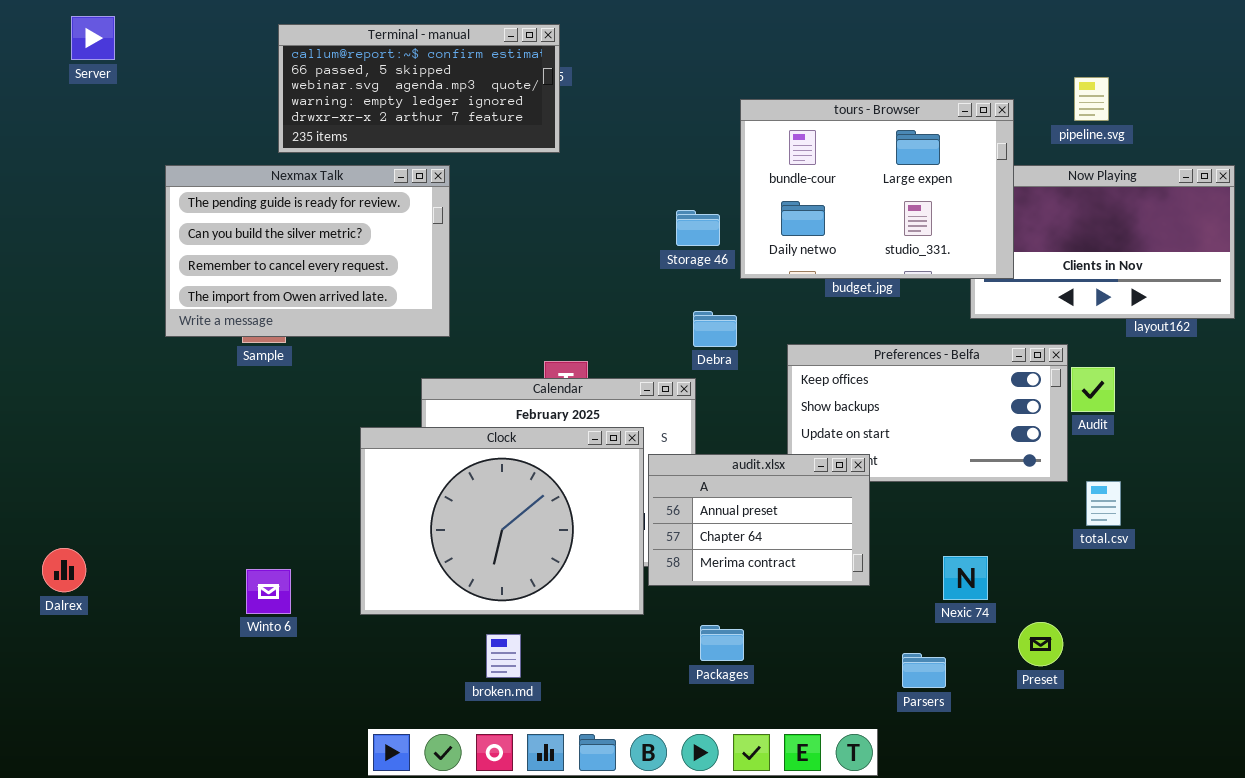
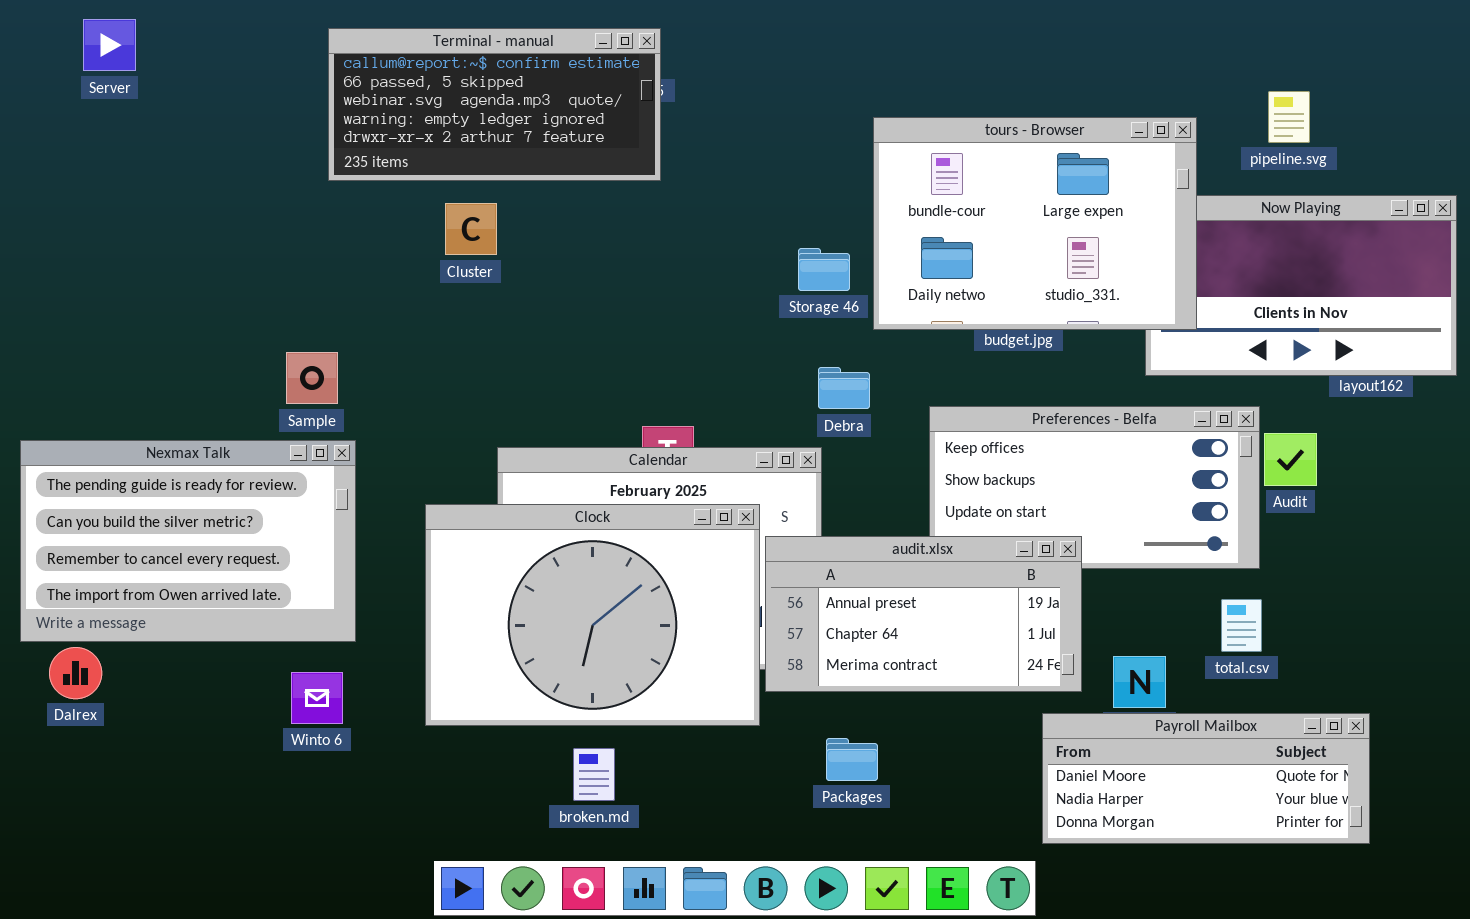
Nexmax Talk: [165,165,450,337] -> [20,440,356,642], moved
audit.xlsx: [648,454,870,586] -> [765,536,1082,692], resized
total.csv: [1086,481,1121,526] -> [1221,599,1262,652], moved
Payroll Mailbox: none -> [1042,713,1370,844], opened

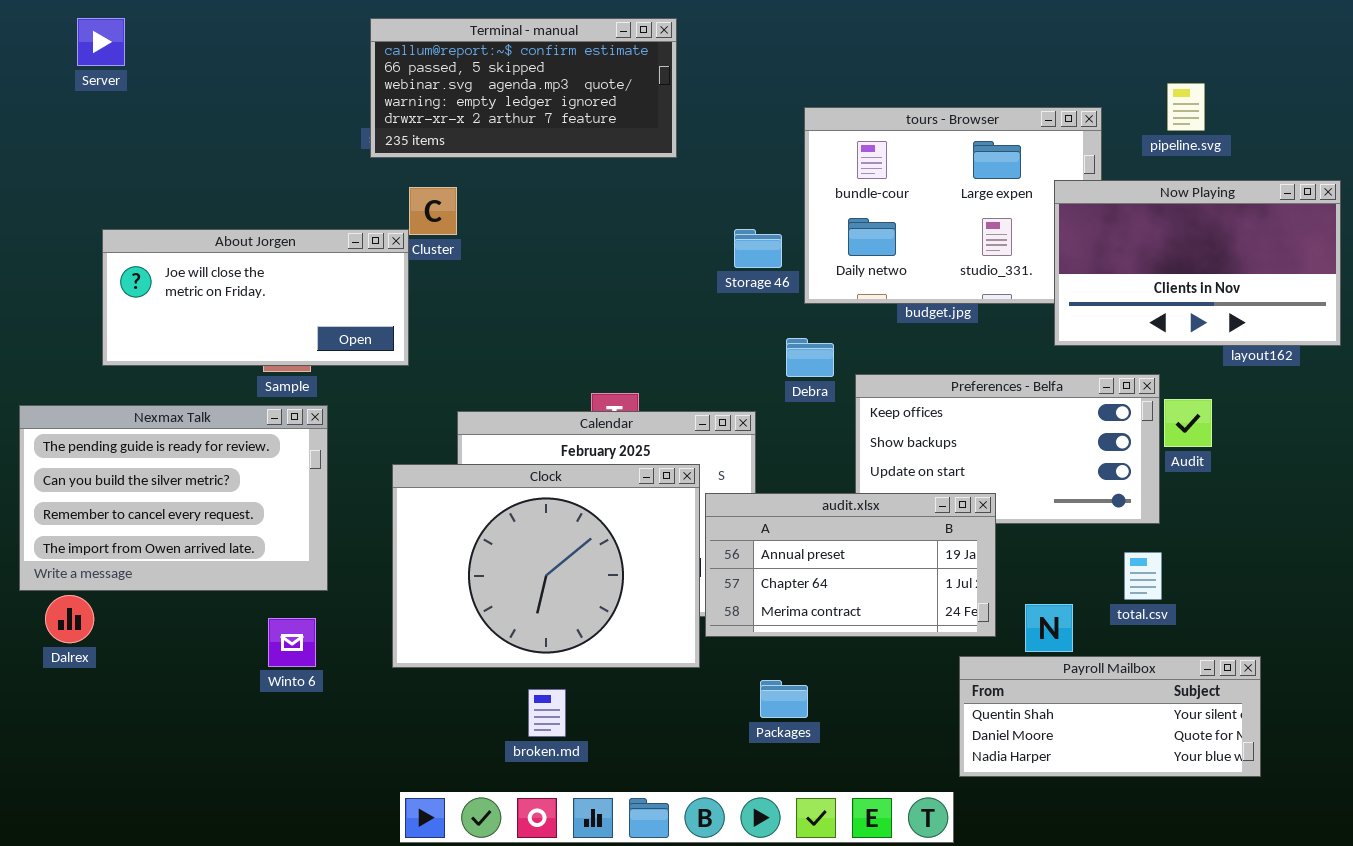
Terminal - manual: [328,28,661,181] -> [370,18,677,158], moved
Now Playing: [1145,195,1457,376] -> [1054,180,1341,346], raised
About Jorgen: none -> [102,229,409,366], opened
Debra: [818,367,870,409] -> [786,338,834,377], moved
Payroll Mailbox: [1042,713,1370,844] -> [959,656,1261,777], scrolled up 1 row

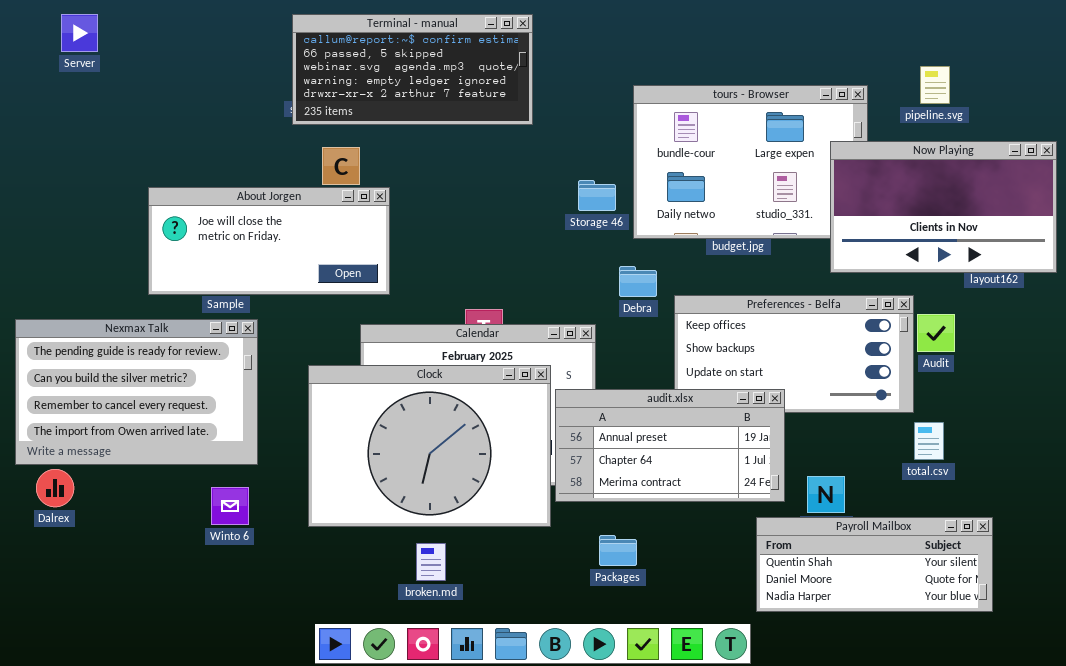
About Jorgen: [102,229,409,366] -> [148,187,390,295], moved
total.csv: [1124,552,1162,600] -> [914,422,944,460], moved

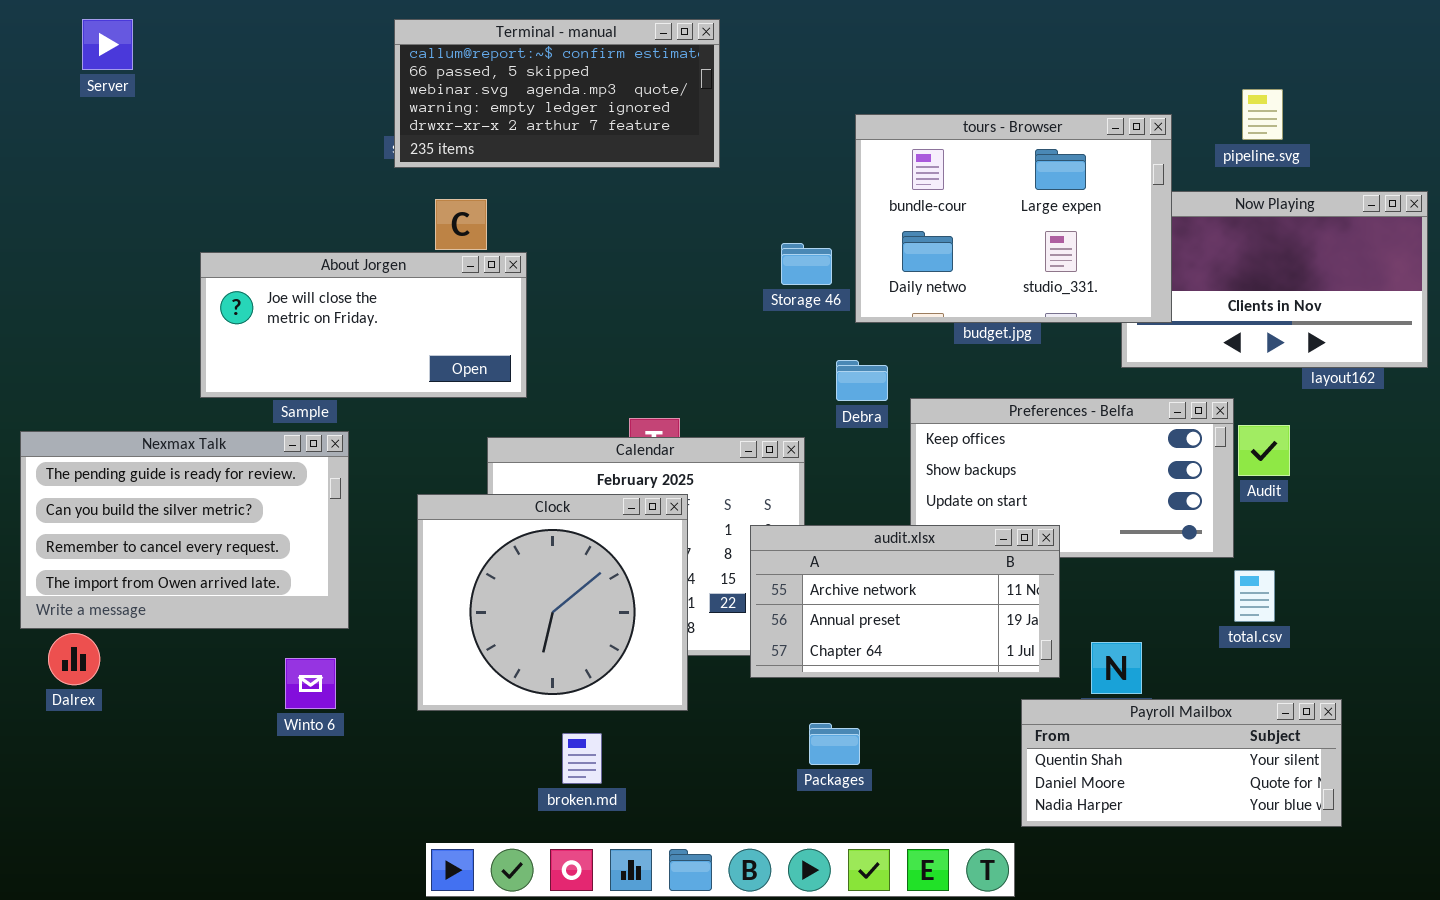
tours - Browser: [633,85,868,239] -> [855,114,1172,323], raised
Clock: [308,365,551,527] -> [417,494,688,711], resized
audit.xlsx: [555,389,785,502] -> [750,525,1060,678], scrolled up 1 row

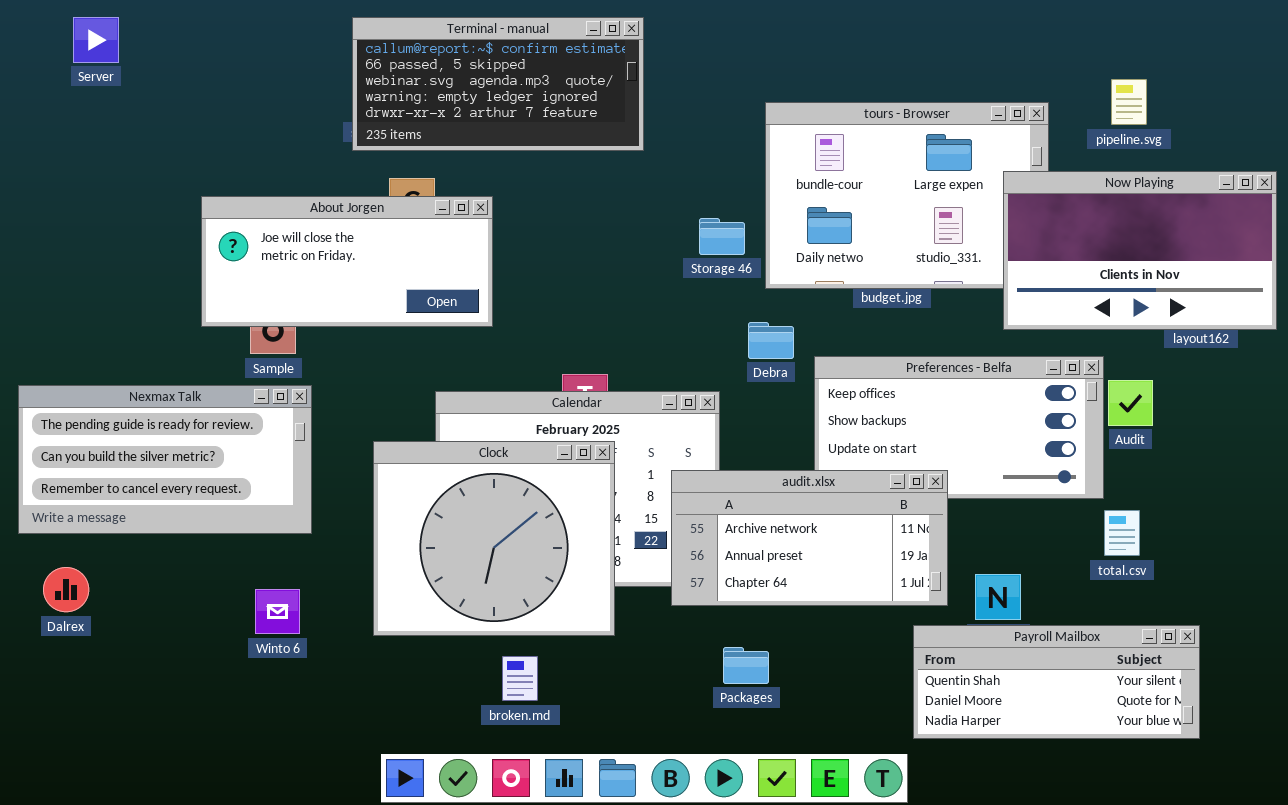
Now Playing: [1121,191,1428,368] -> [1003,171,1277,330], raised
About Jorgen: [200,252,527,398] -> [201,196,493,327], moved
Nexmax Talk: [20,431,349,629] -> [18,385,312,534], resized

